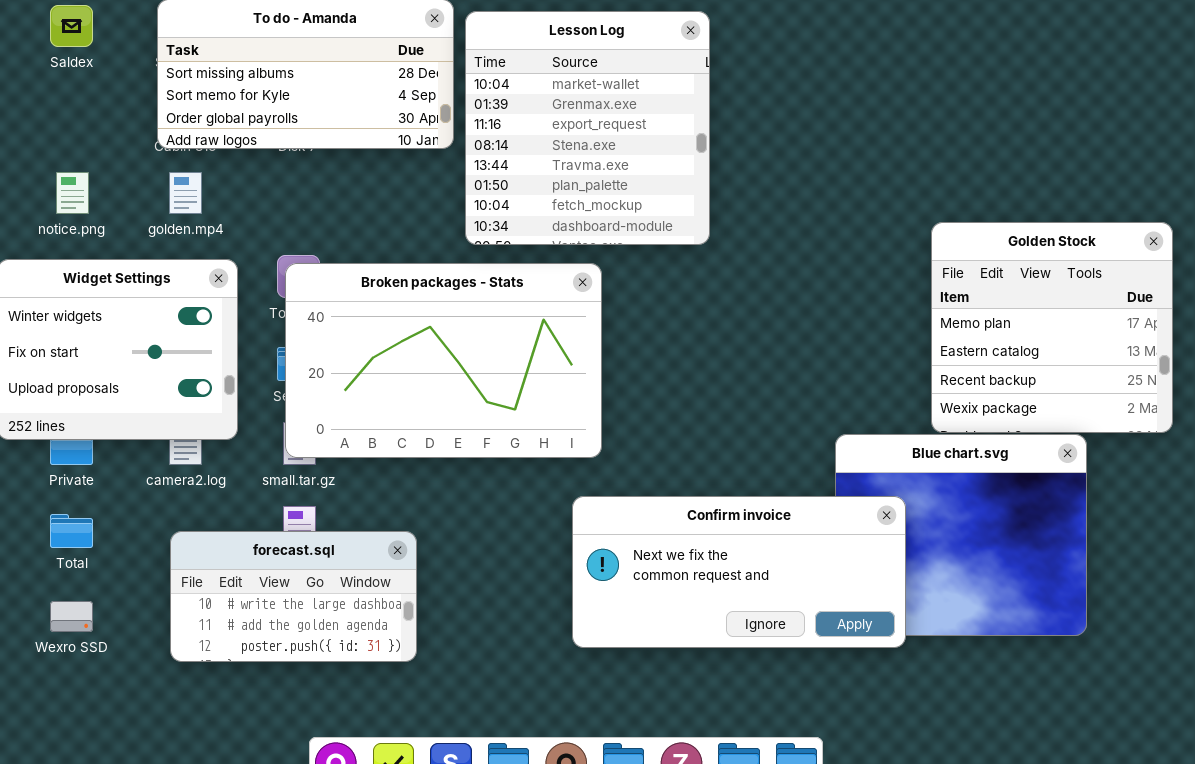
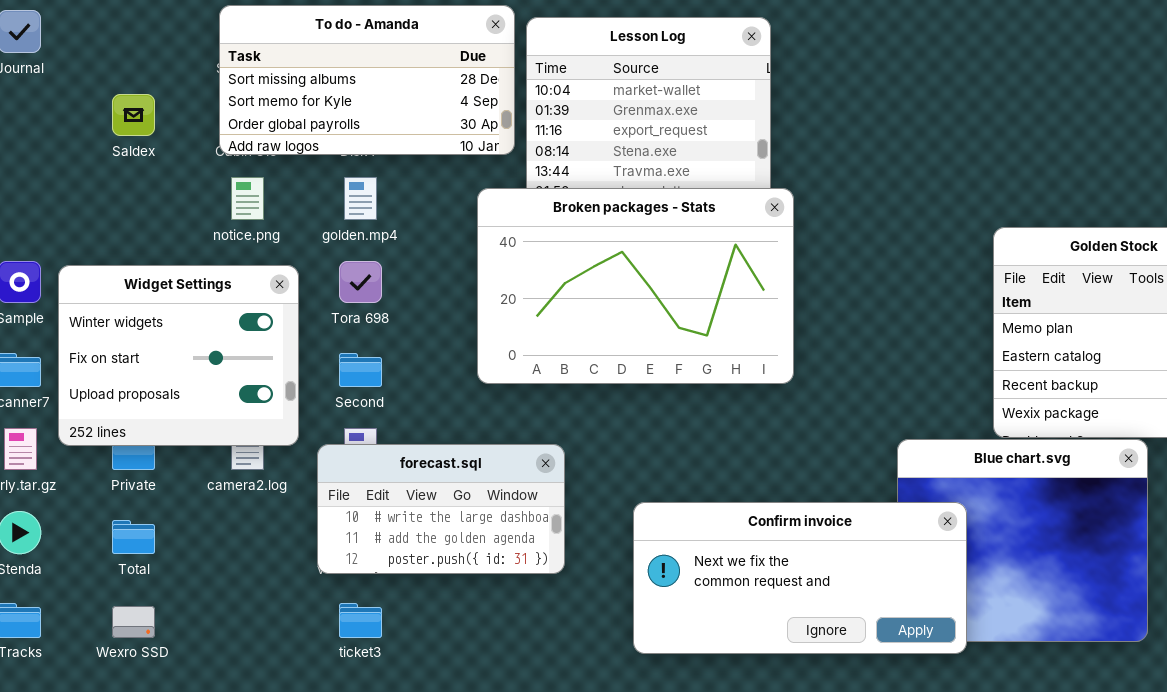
Saldex: [50,5,93,47] -> [112,94,155,136], moved
notice.png: [56,172,89,214] -> [231,177,264,220], moved
golden.mp4: [169,172,202,214] -> [344,177,377,220], moved
Broken packages - Stats: [285,263,602,458] -> [477,188,794,384], moved
forecast.sql: [170,531,417,662] -> [317,444,565,574], moved

